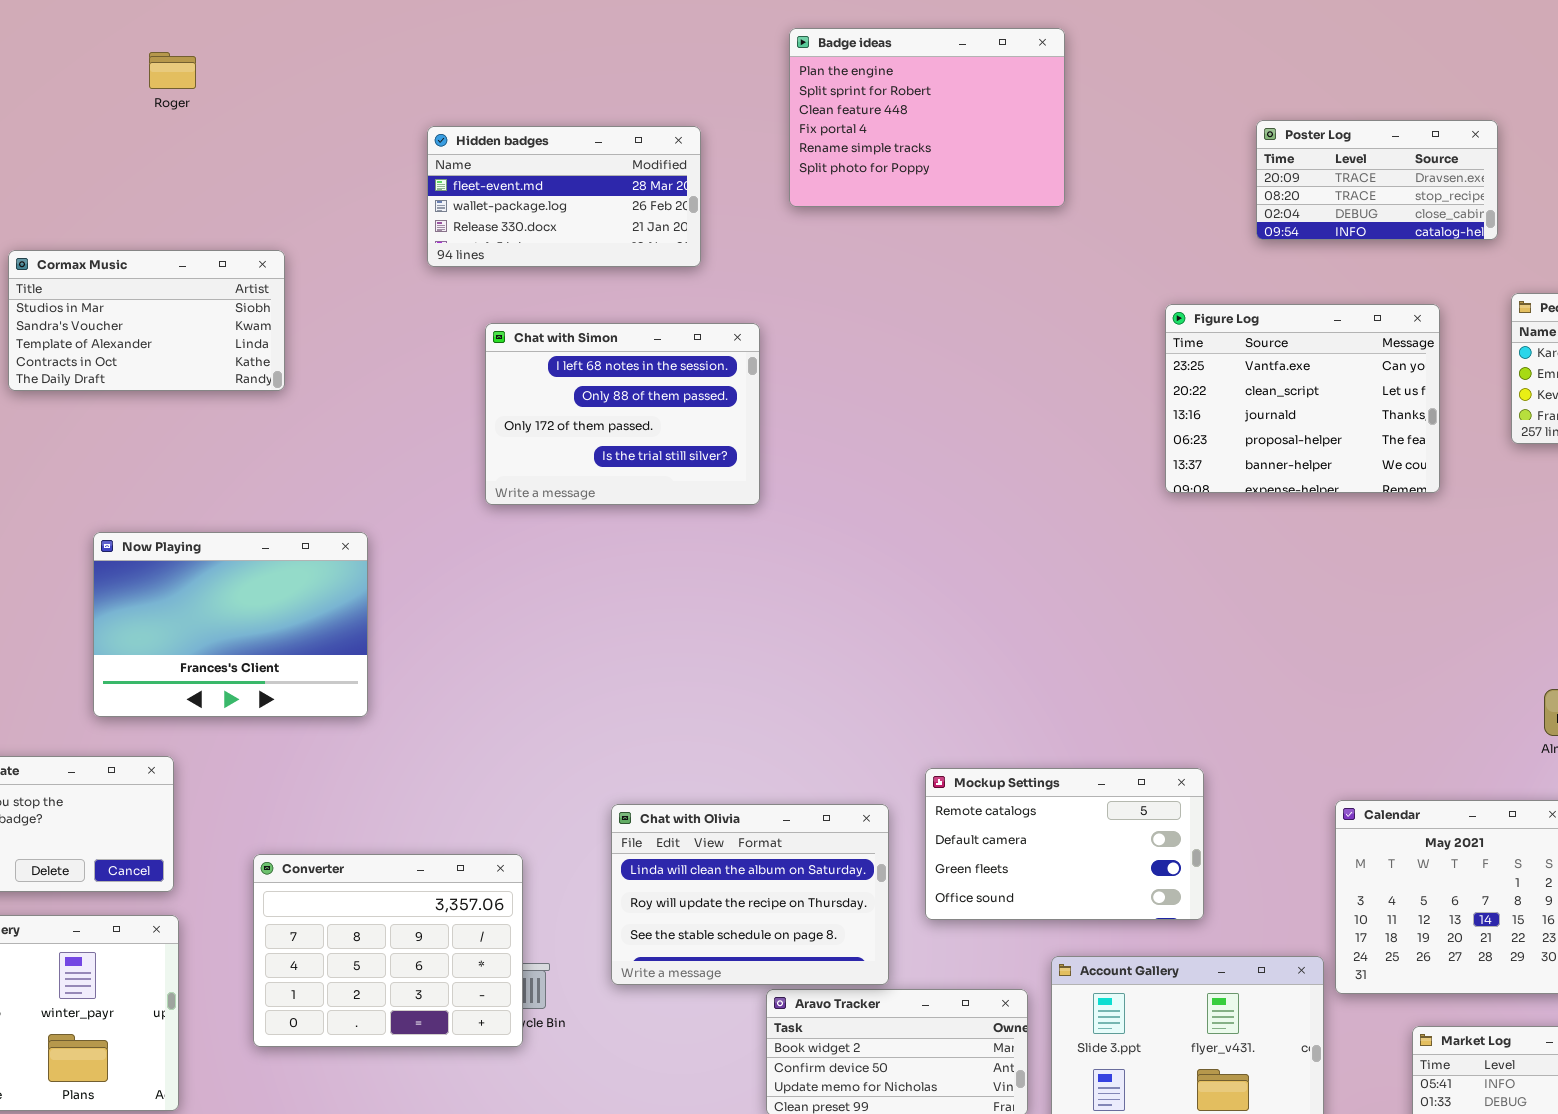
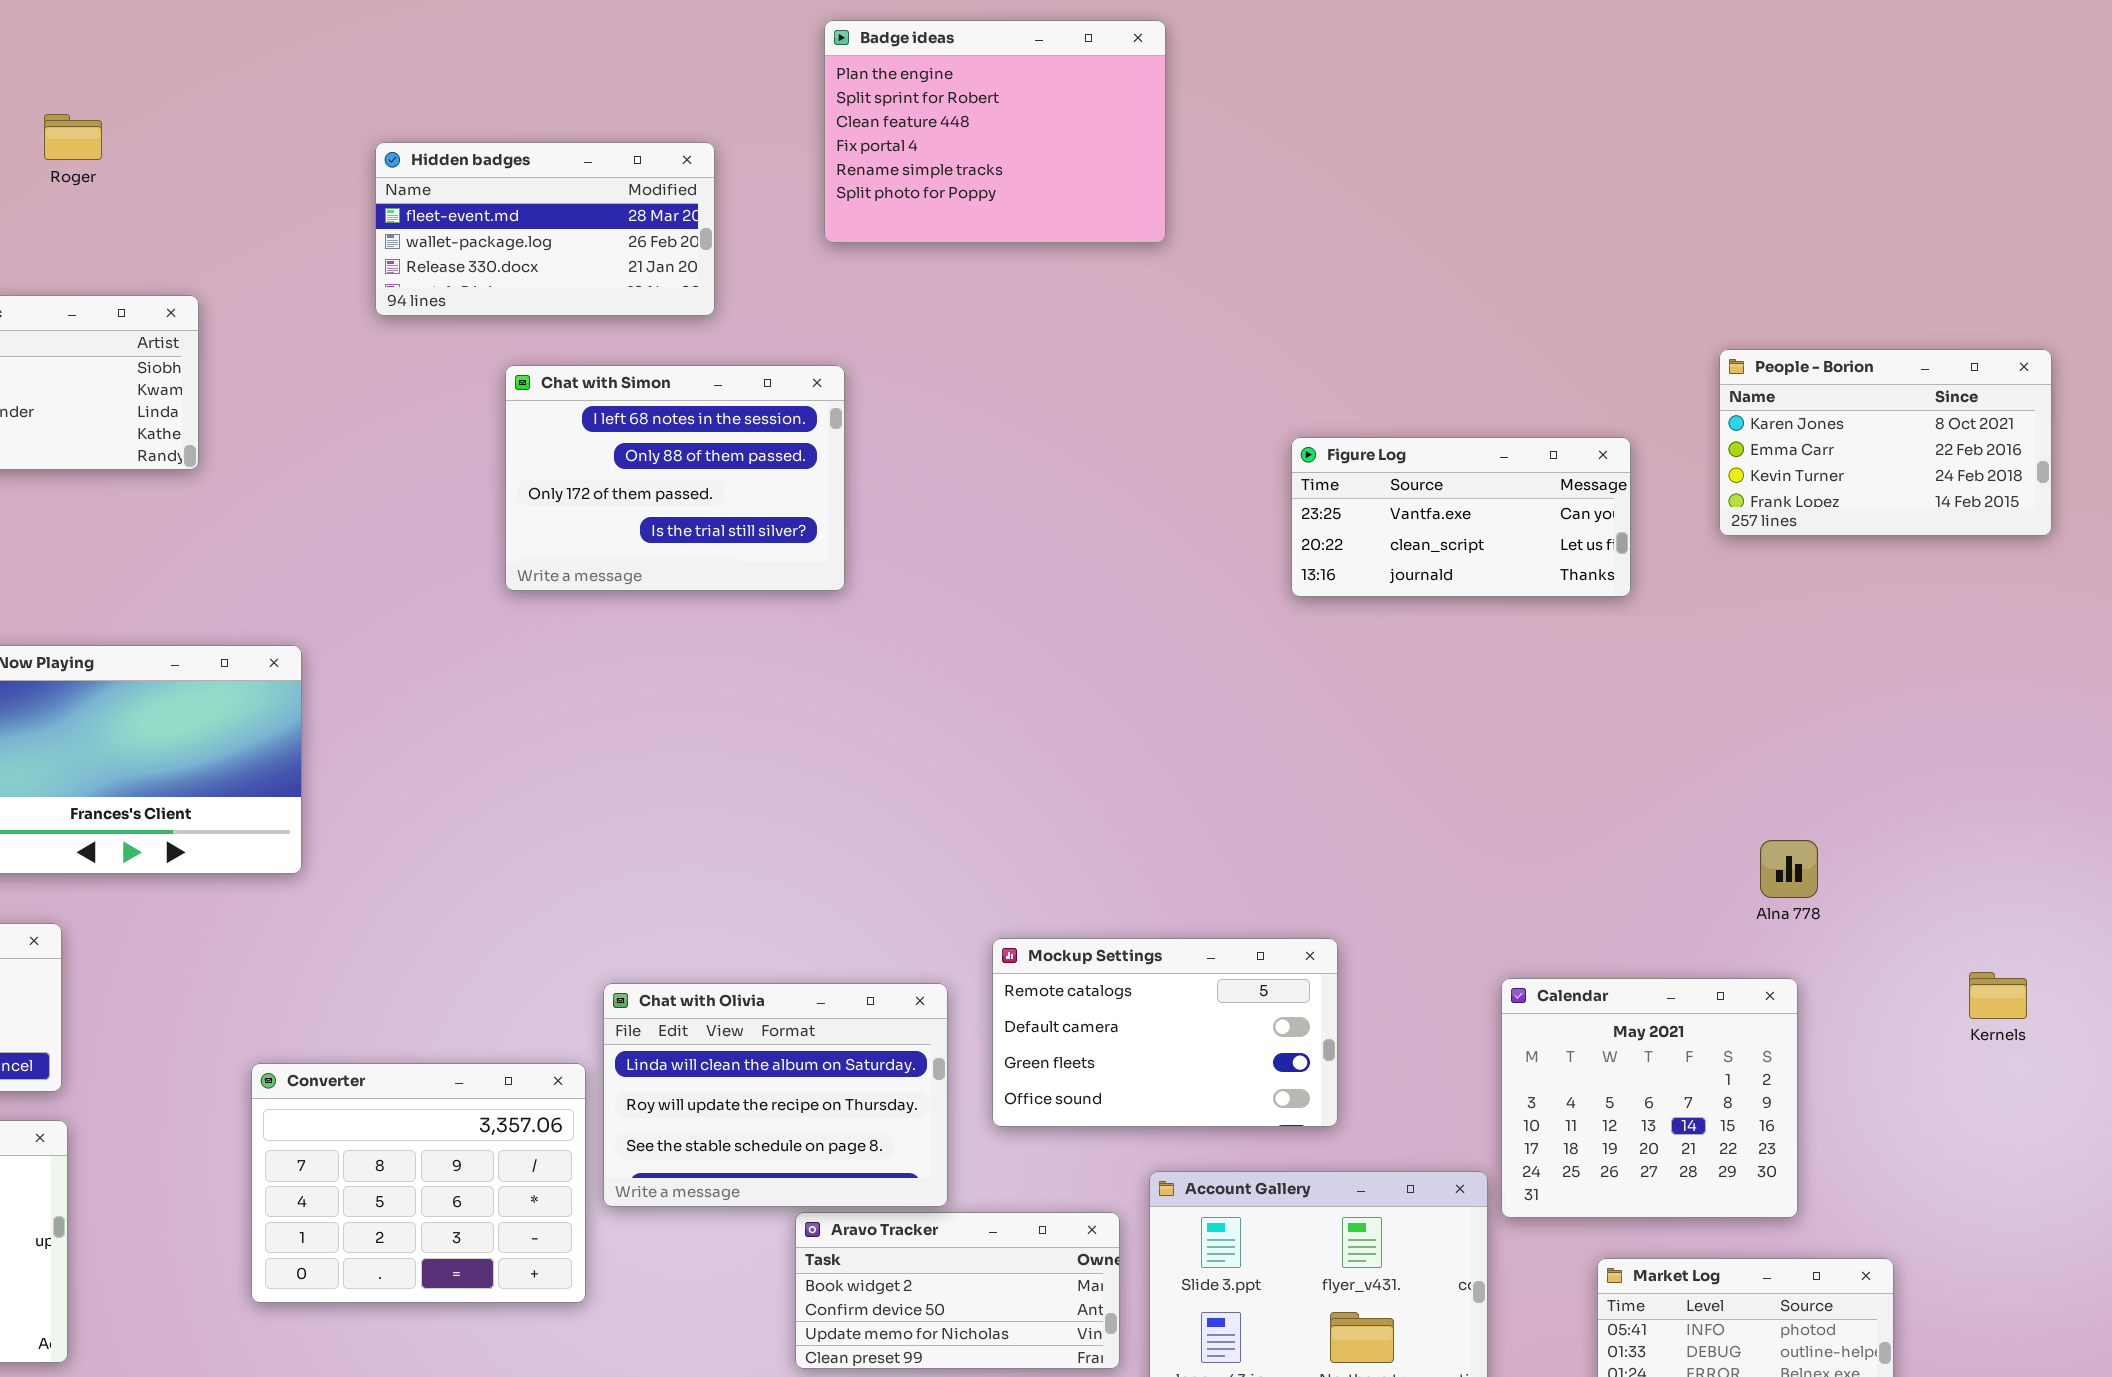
Roger: [149,52,196,89] -> [44,114,102,160], moved
Poster Log: [1256,120,1498,240] -> none, closed
Figure Log: [1165,304,1440,493] -> [1291,437,1631,597], resized
Chat with Simon: [485,323,760,505] -> [505,365,845,591], moved
Converter: [253,854,523,1047] -> [251,1063,586,1303], moved

